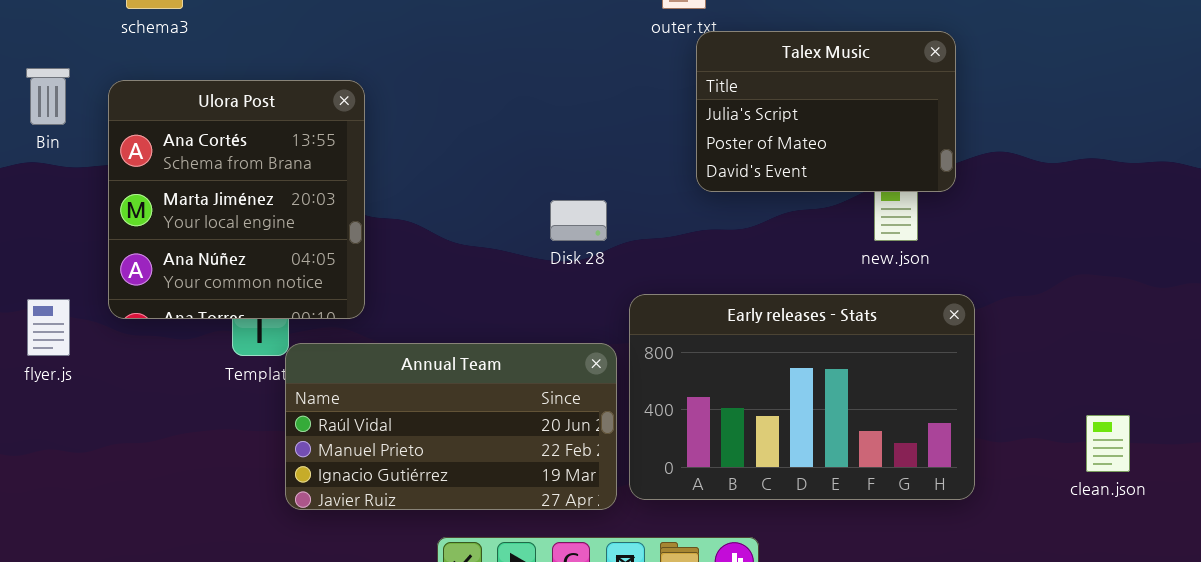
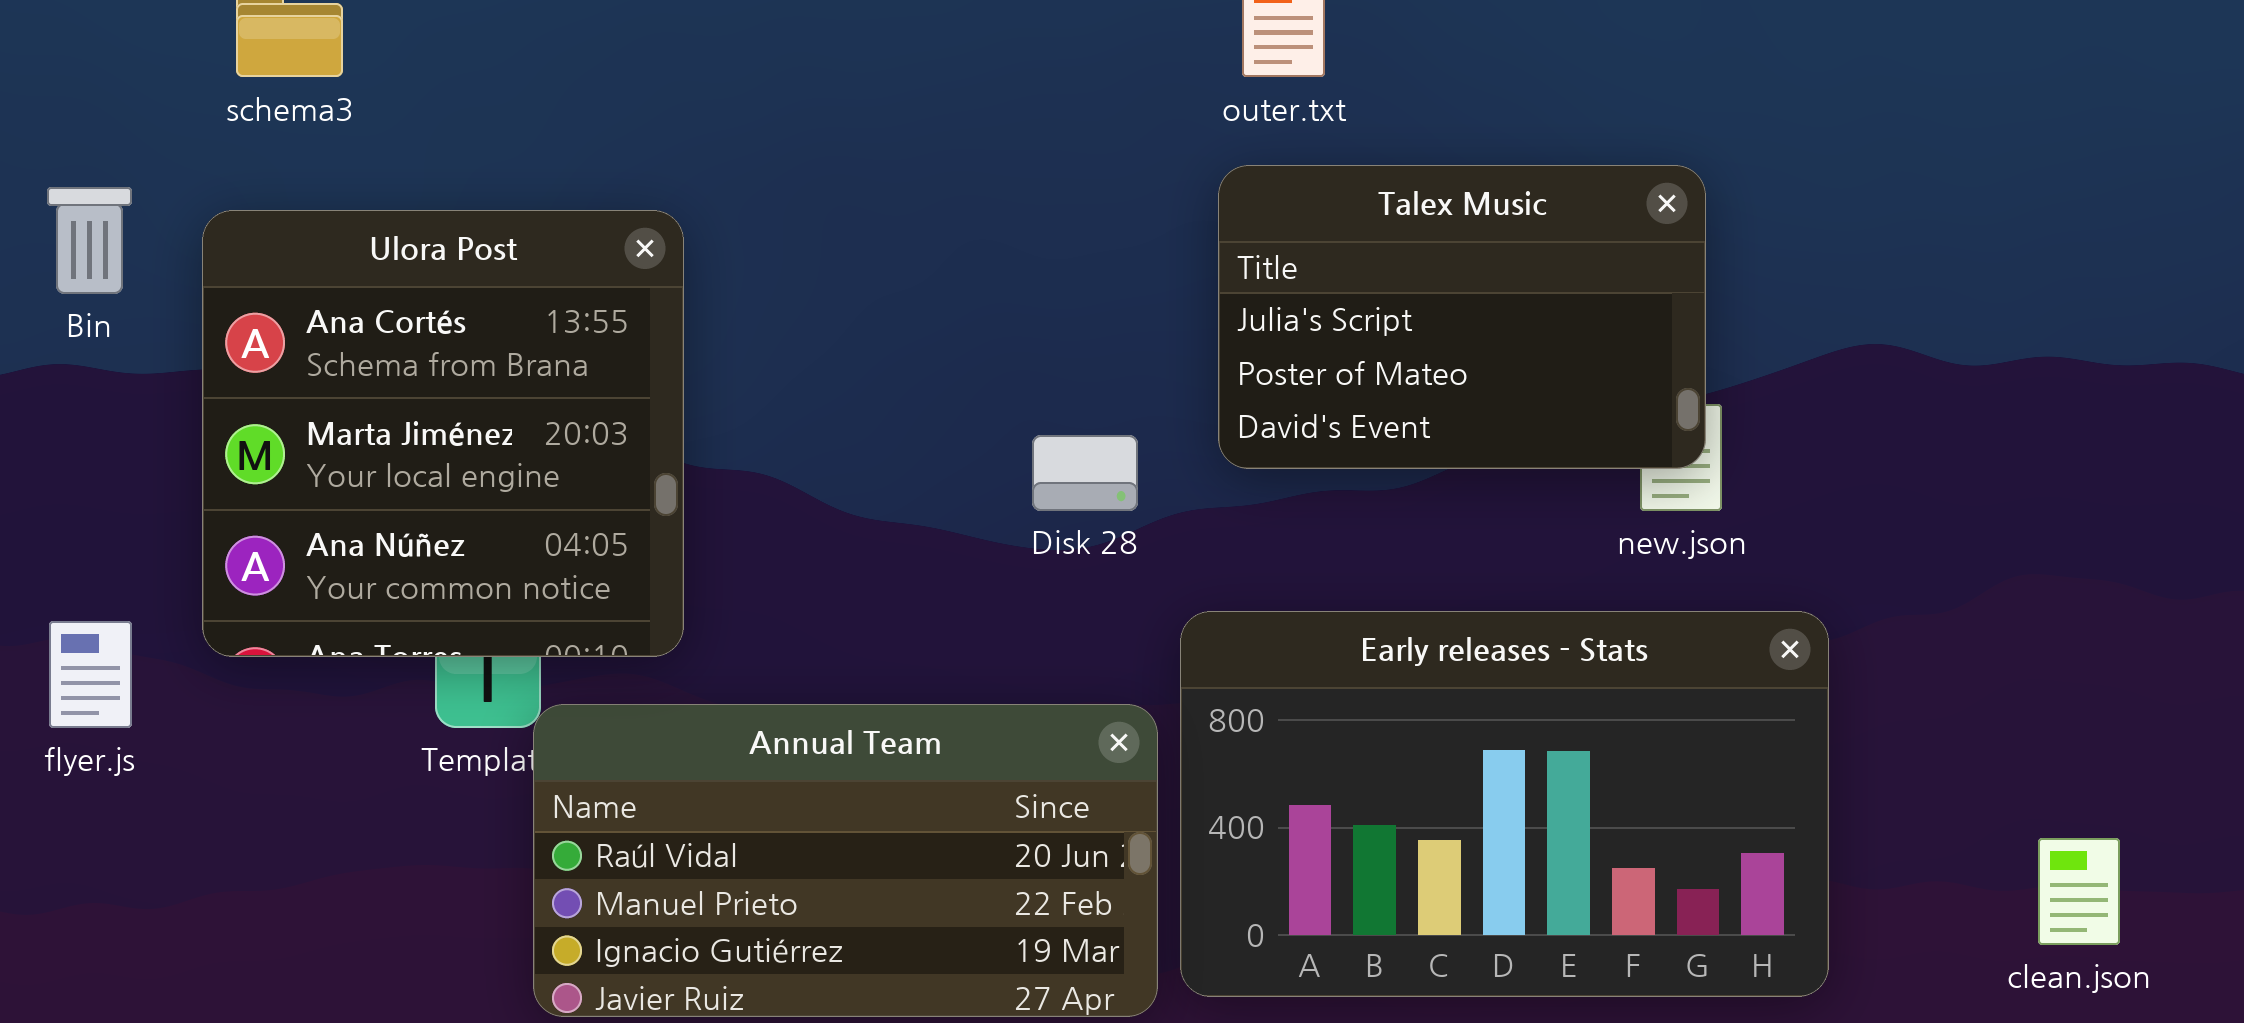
Talex Music: [696,31,956,192] -> [1218,165,1706,469], moved

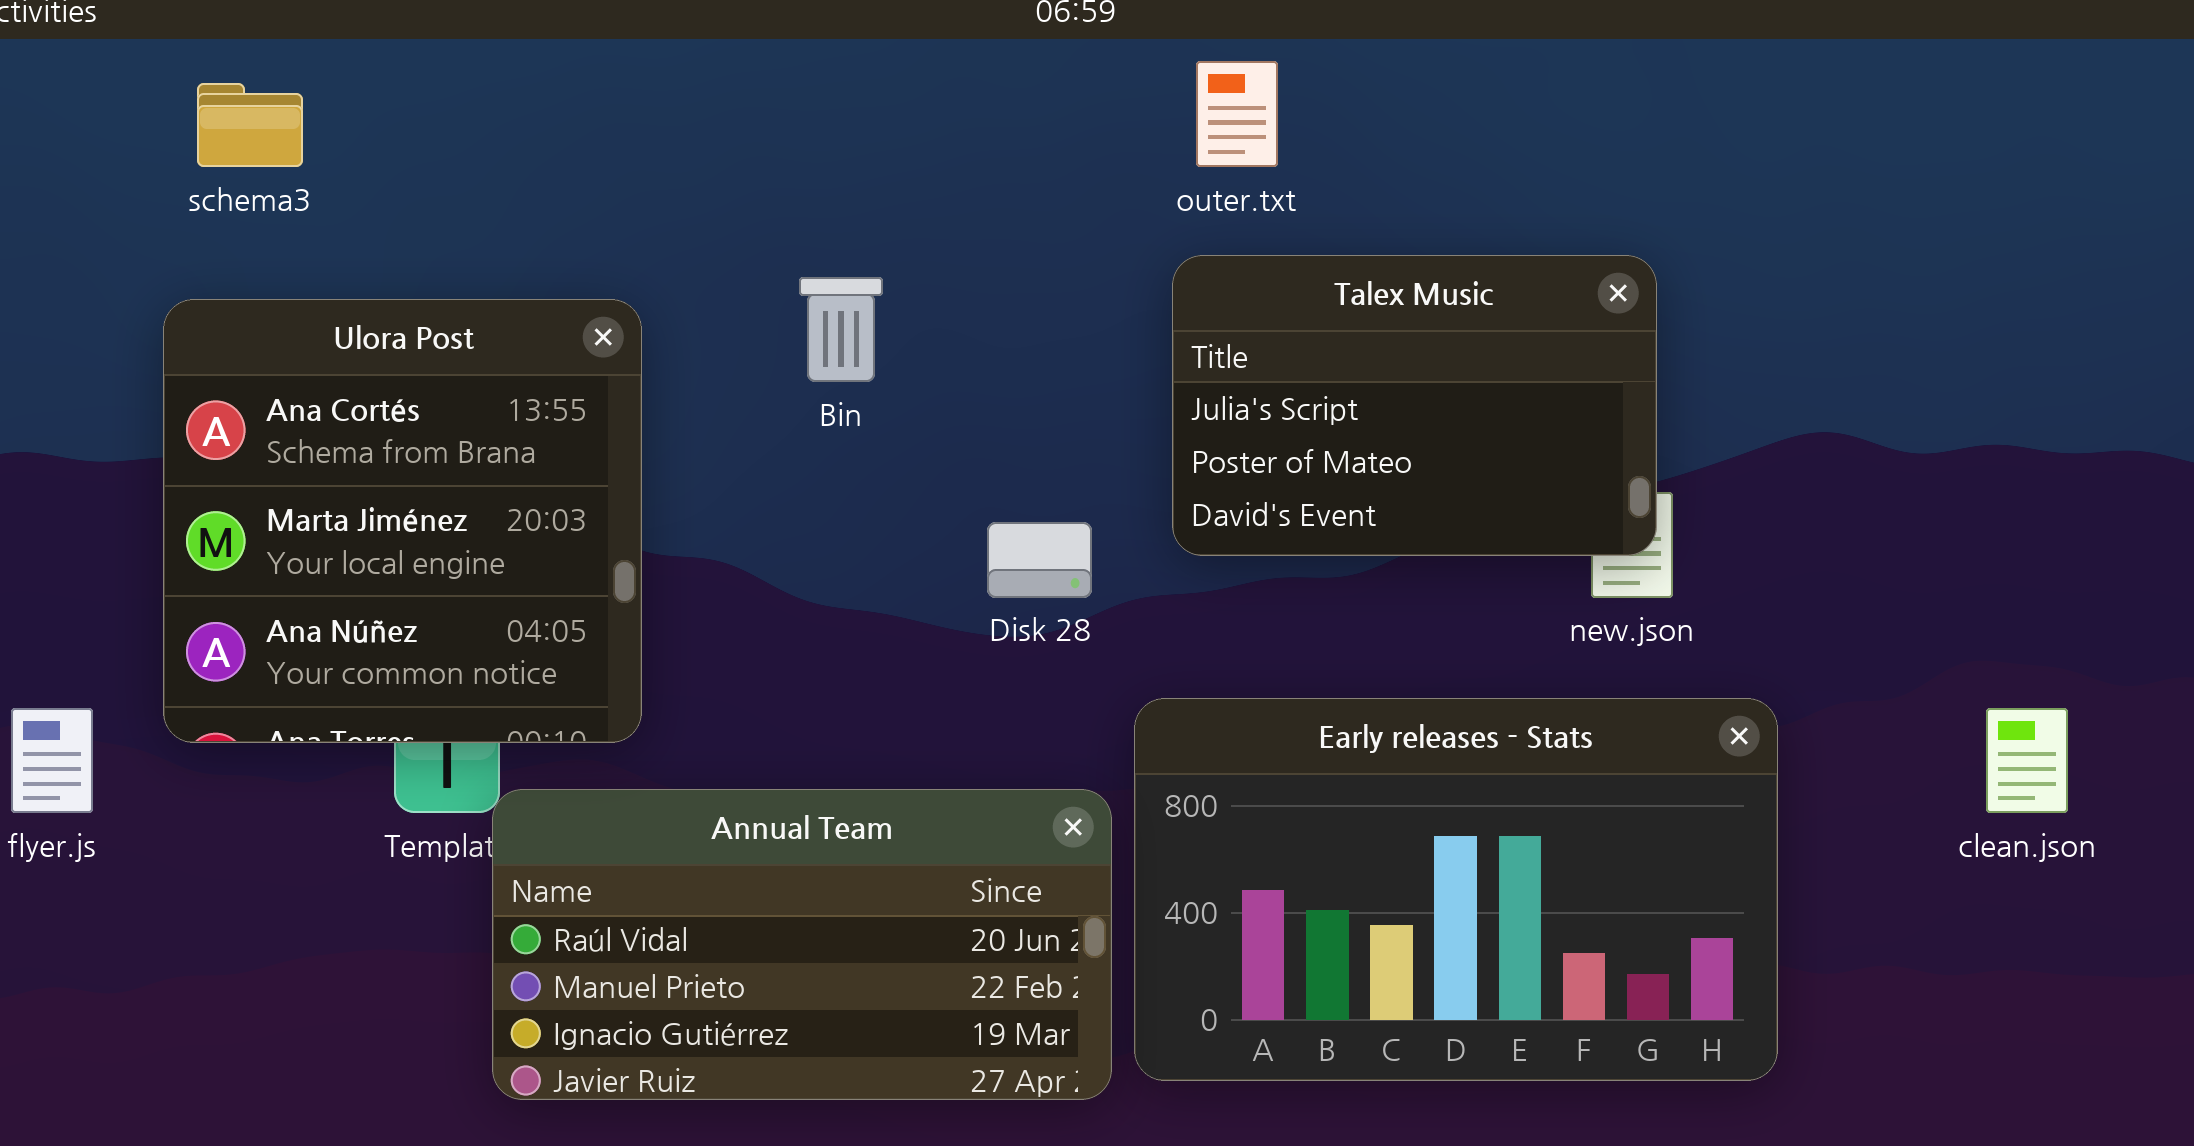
Bin: [47,187,132,294] -> [799,277,883,382], moved
clean.json: [2038,838,2120,945] -> [1986,708,2068,813], moved

